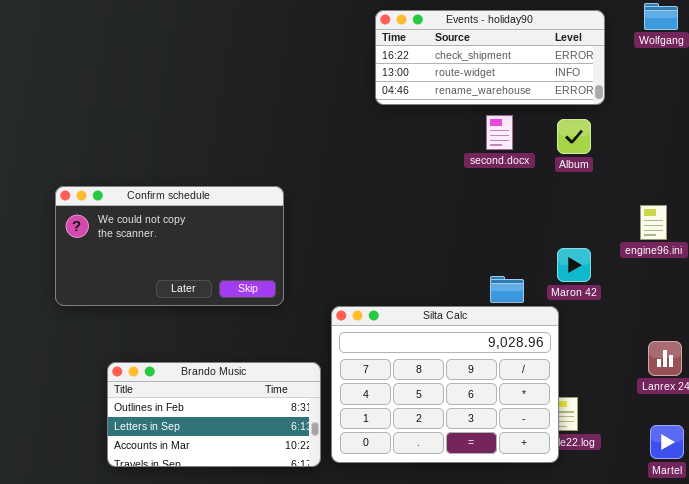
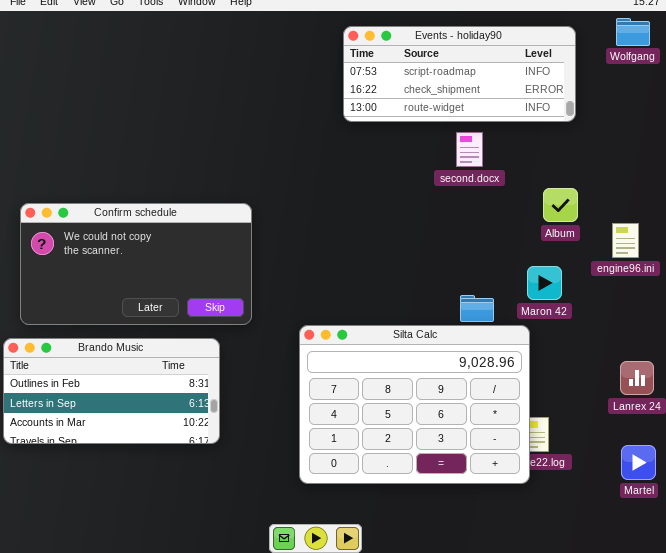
Events - holiday90: [375,10,605,105] -> [343,26,576,122], scrolled up 1 row
Album: [557,119,591,154] -> [543,188,578,222], moved
Brando Music: [107,362,321,467] -> [3,338,220,444], moved

